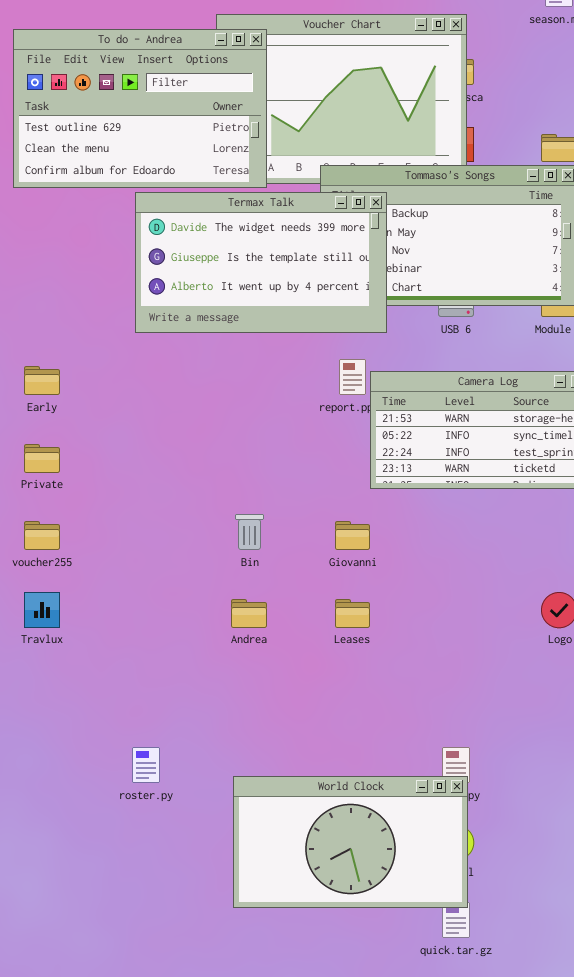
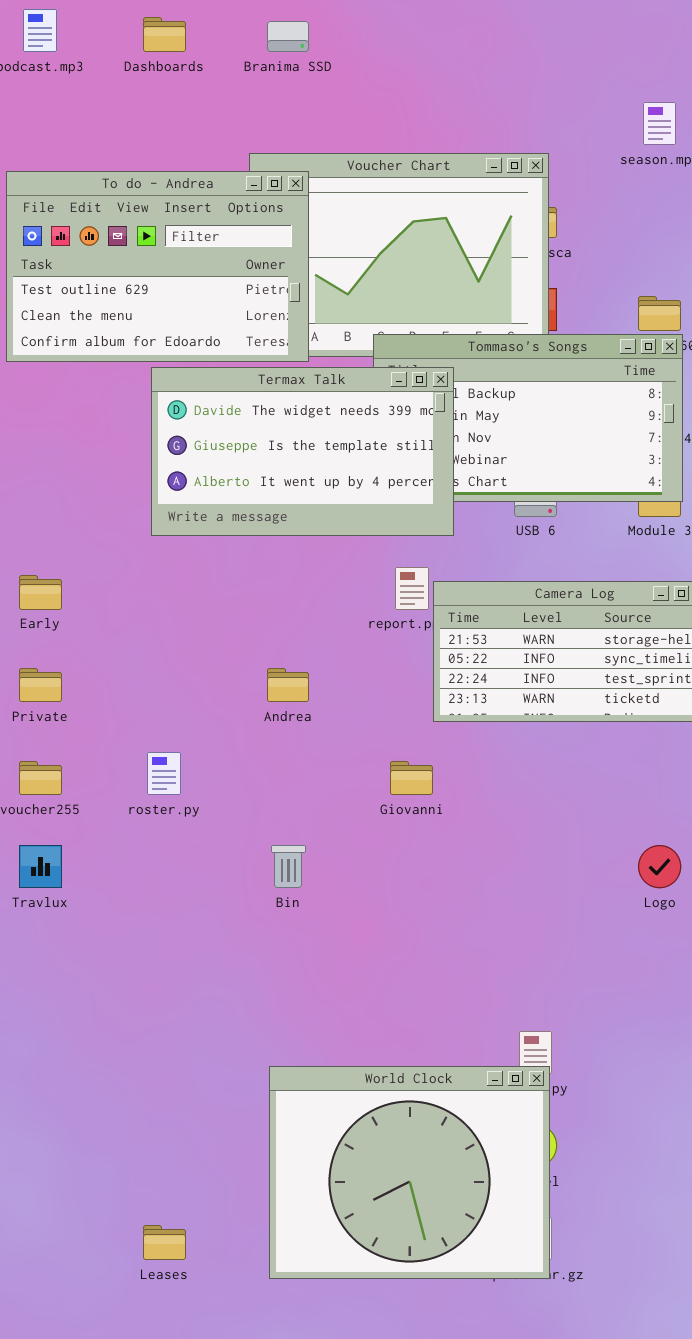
Bin: [235,514,264,550] -> [271,845,306,888], moved
Andrea: [231,599,267,628] -> [267,668,309,702], moved
Leases: [335,599,370,628] -> [143,1225,186,1260], moved
roster.py: [132,747,160,783] -> [147,752,181,795], moved
World Clock: [233,776,468,908] -> [269,1066,550,1279], resized

